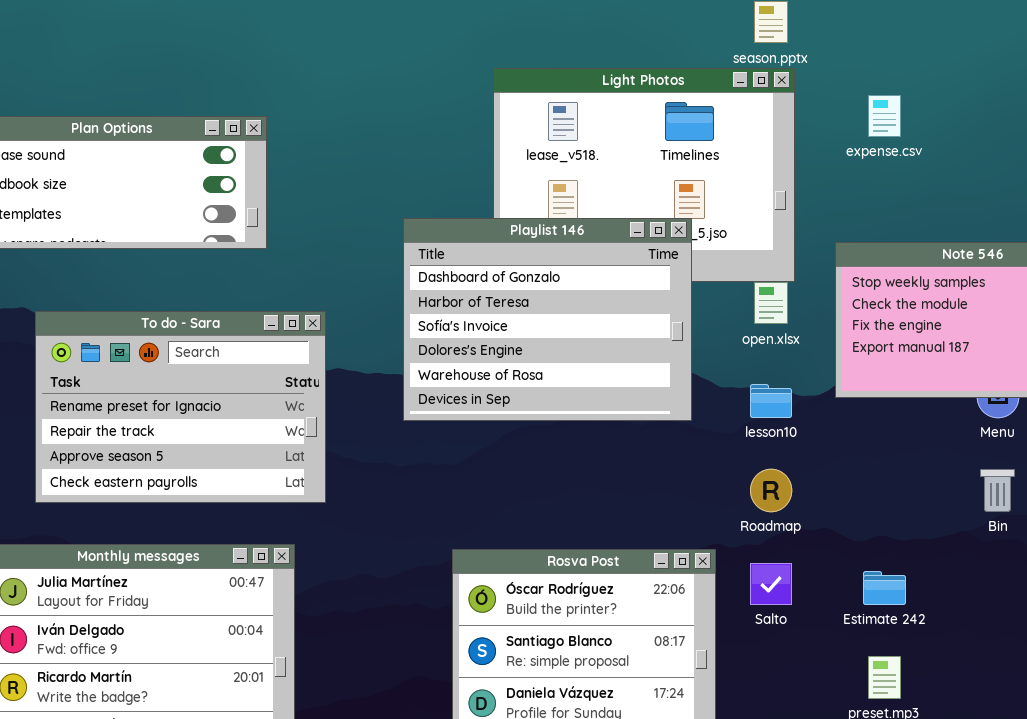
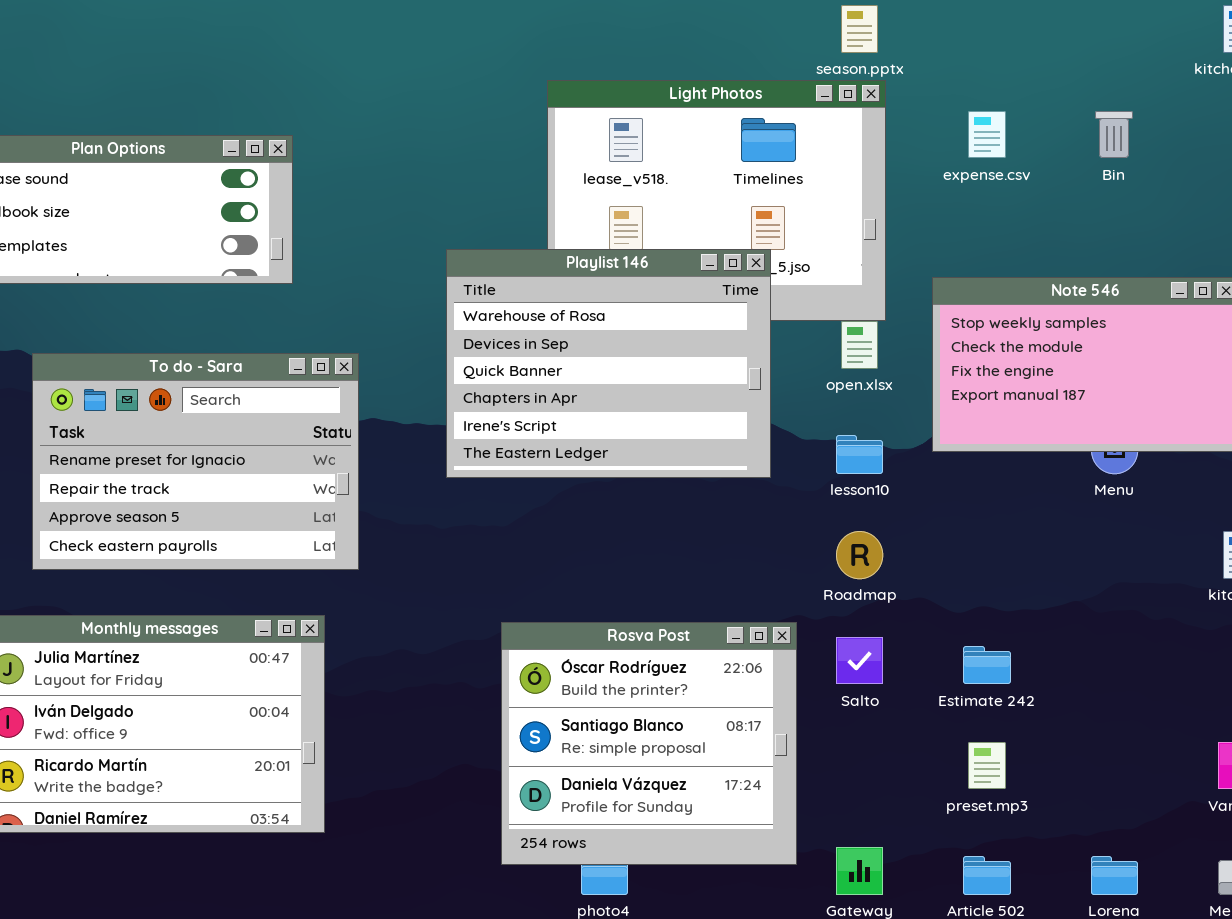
Playlist 146: [403,218,692,421] -> [446,249,771,478], scrolled down 4 rows
Bin: [980,469,1015,512] -> [1095,111,1133,158], moved

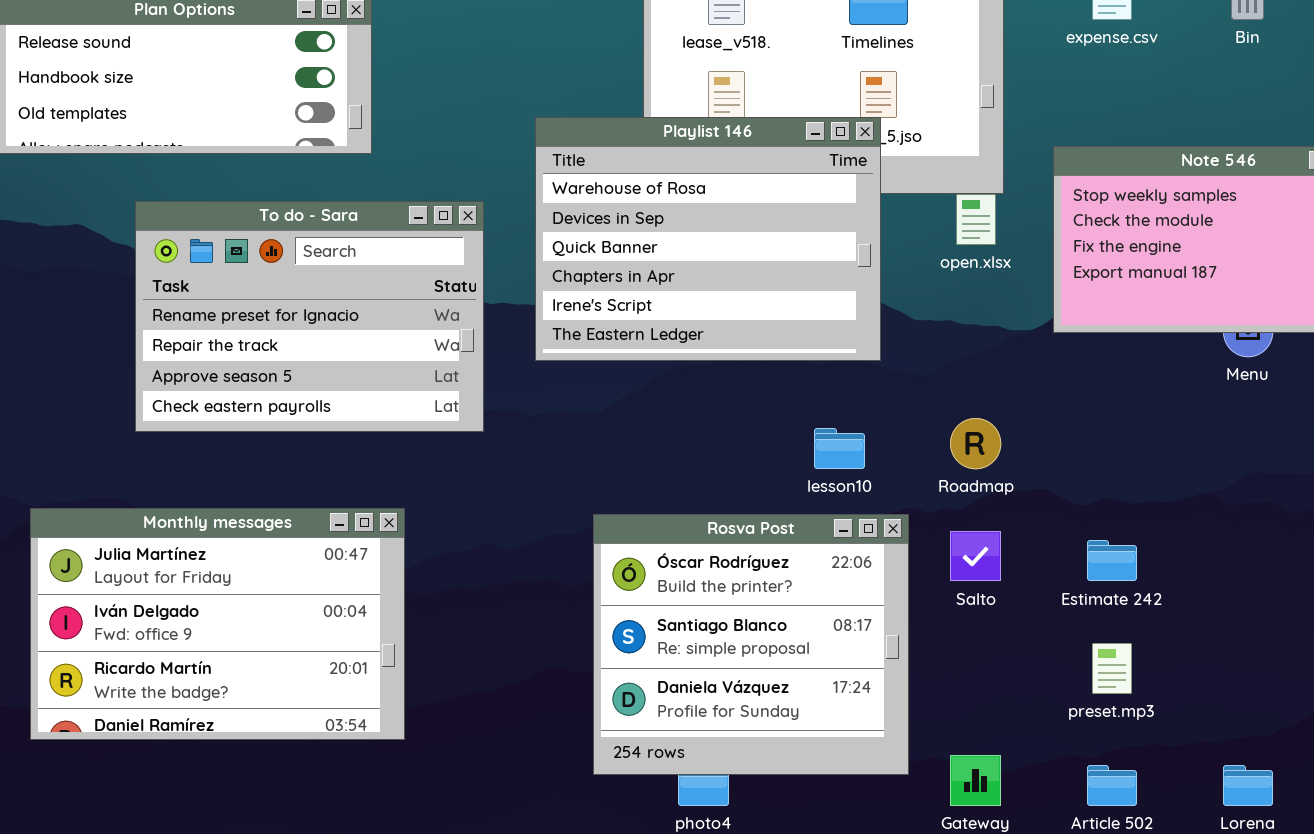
To do - Sara: [32,353,359,570] -> [135,201,484,432], moved
lesson10: [836,435,883,474] -> [814,428,865,469], moved

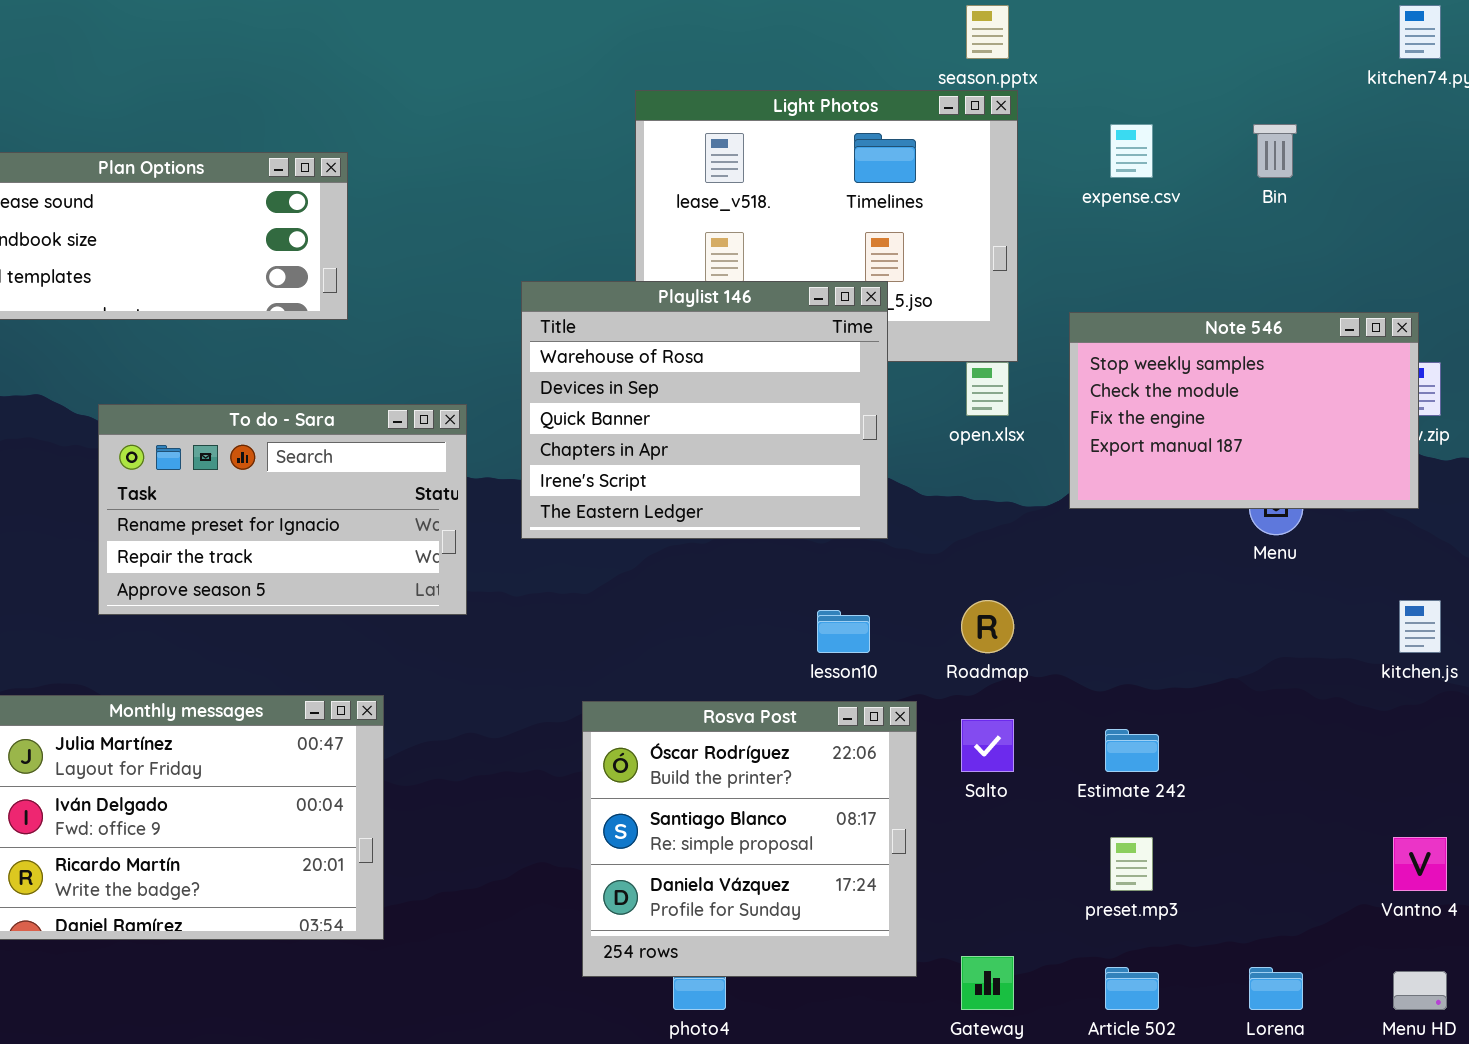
To do - Sara: [135,201,484,432] -> [98,404,467,615], resized

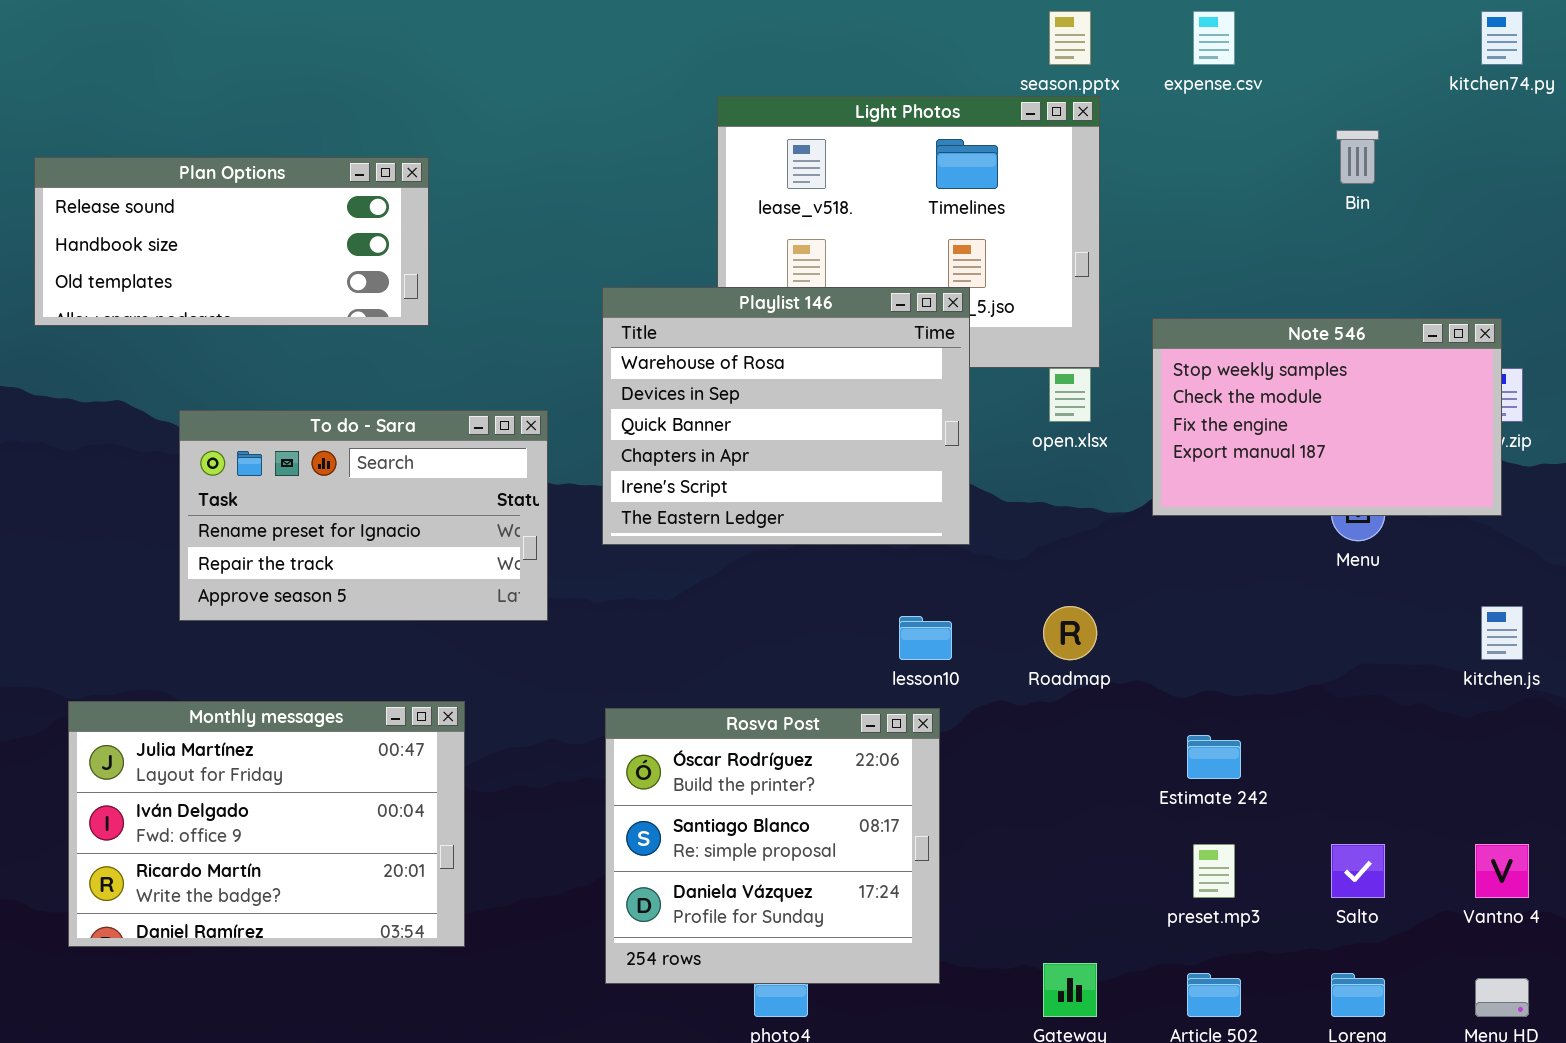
expense.csv: [1110,124,1153,178] -> [1193,11,1235,65], moved
Rosva Post: [582,701,917,977] -> [605,708,940,984], moved
Salto: [961,719,1014,772] -> [1331,844,1385,898], moved

